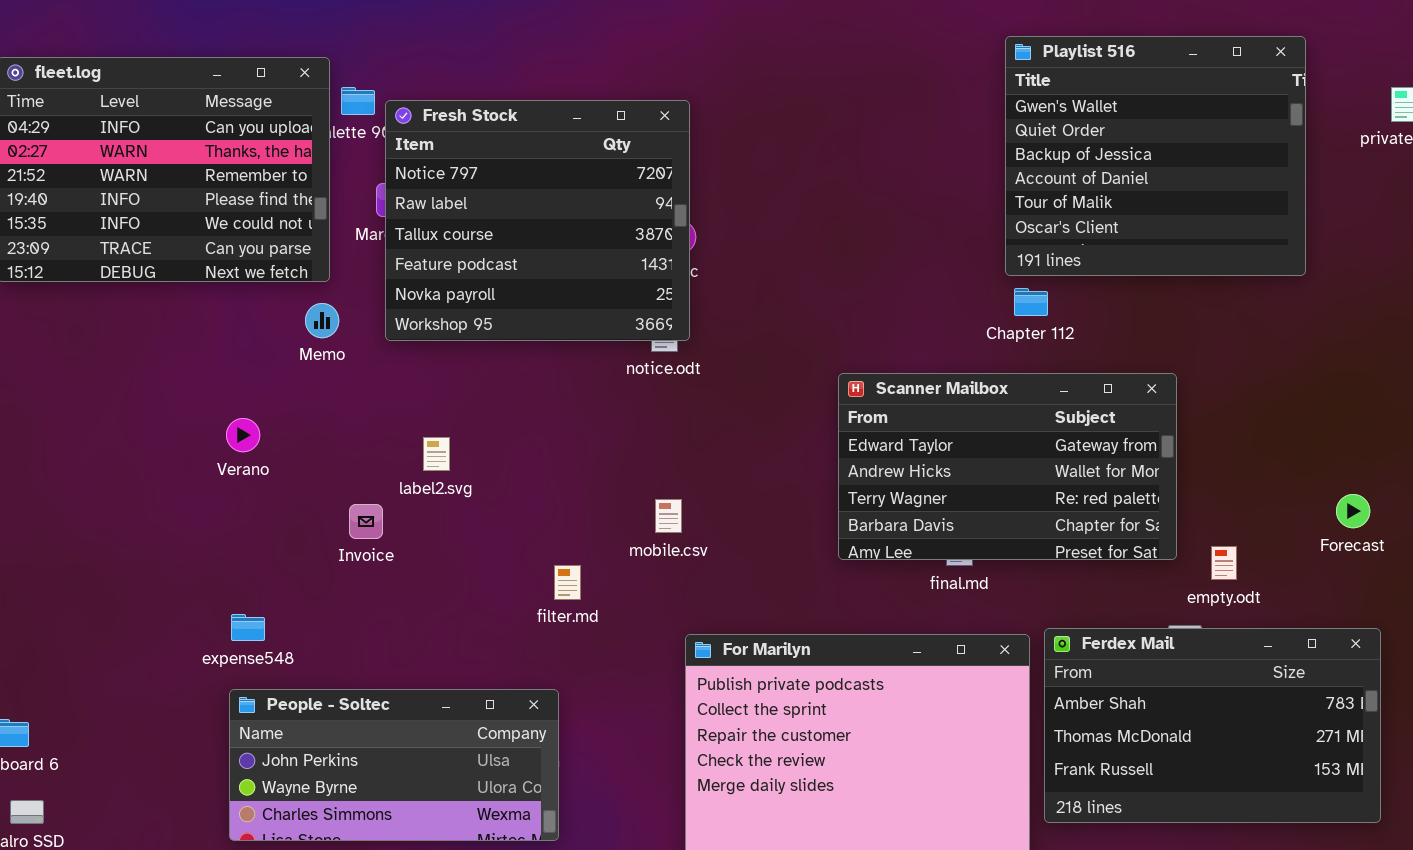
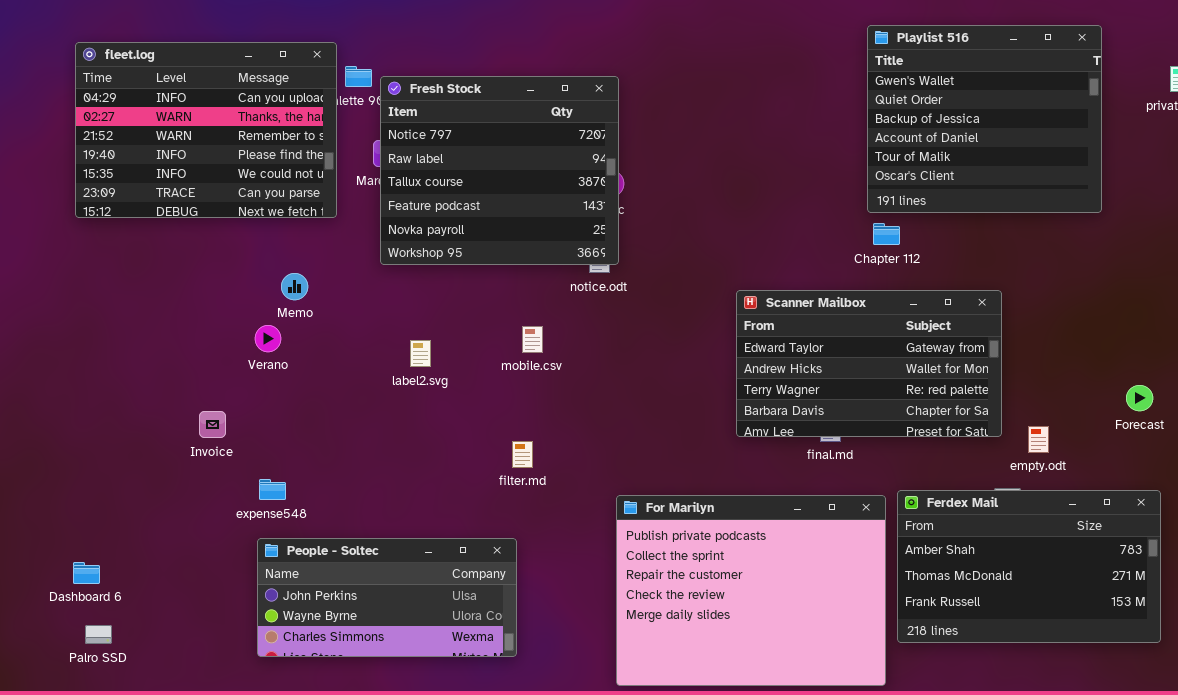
Memo: [305,303,339,338] -> [281,273,308,300], moved
mobile.csv: [655,499,682,533] -> [522,326,543,353], moved
Invoice: [349,504,383,539] -> [199,411,226,438], moved

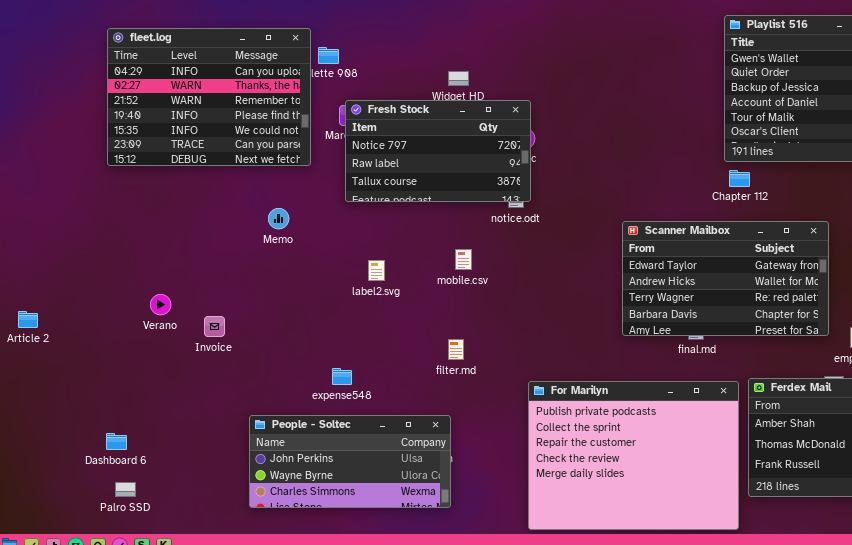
Fresh Stock: [380,76,619,265] -> [345,100,531,202], resized
Verano: [255,325,281,352] -> [150,294,171,315], moved
expense548: [259,479,286,500] -> [332,368,352,385], moved

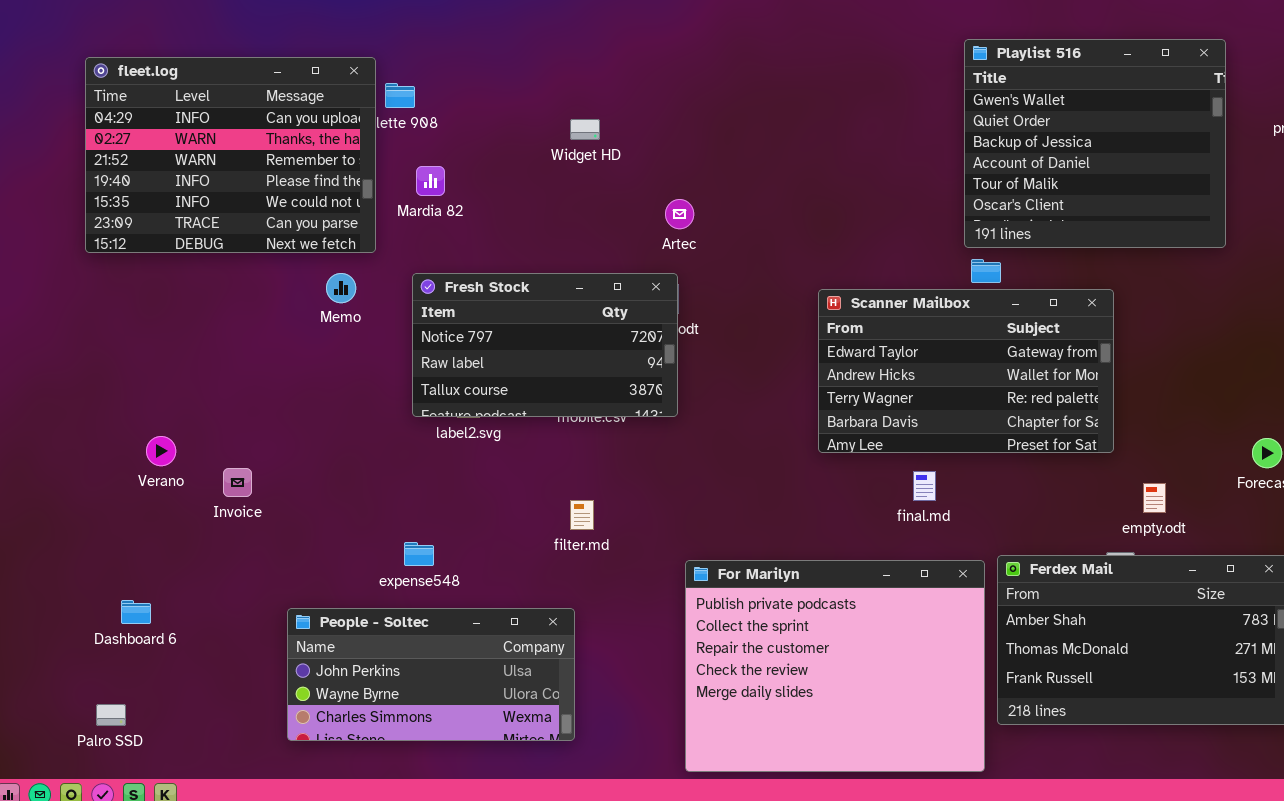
Fresh Stock: [345,100,531,202] -> [412,273,678,417], moved
Memo: [268,208,289,229] -> [326,273,356,303], moved
Scanner Mailbox: [622,221,829,336] -> [818,289,1114,453], moved
Dashboard 6: [106,433,127,450] -> [121,600,151,624], moved

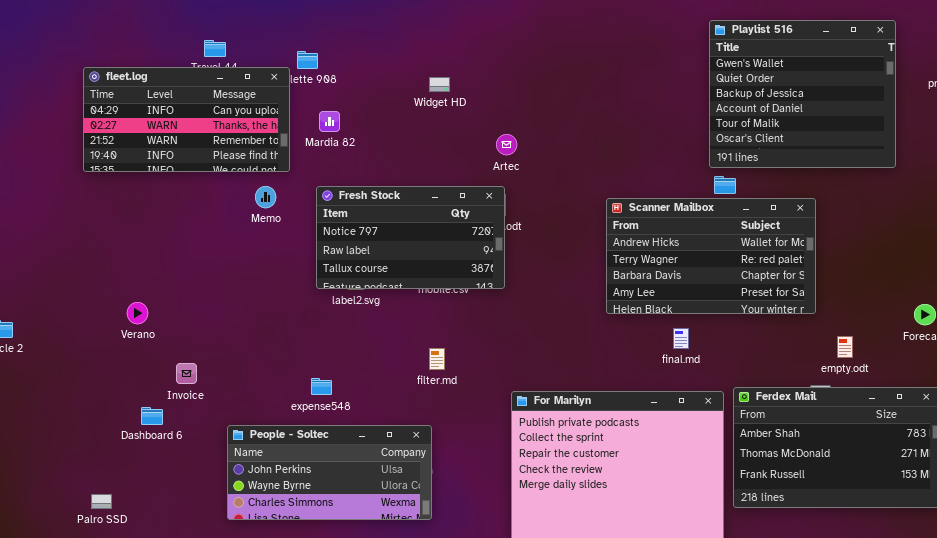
fleet.log: [85,57,376,253] -> [83,67,290,172], resized
Scanner Mailbox: [818,289,1114,453] -> [606,198,816,314], scrolled down 1 row
Invoice: [223,468,252,497] -> [176,363,197,384], moved
Dashboard 6: [121,600,151,624] -> [141,407,163,425], moved

